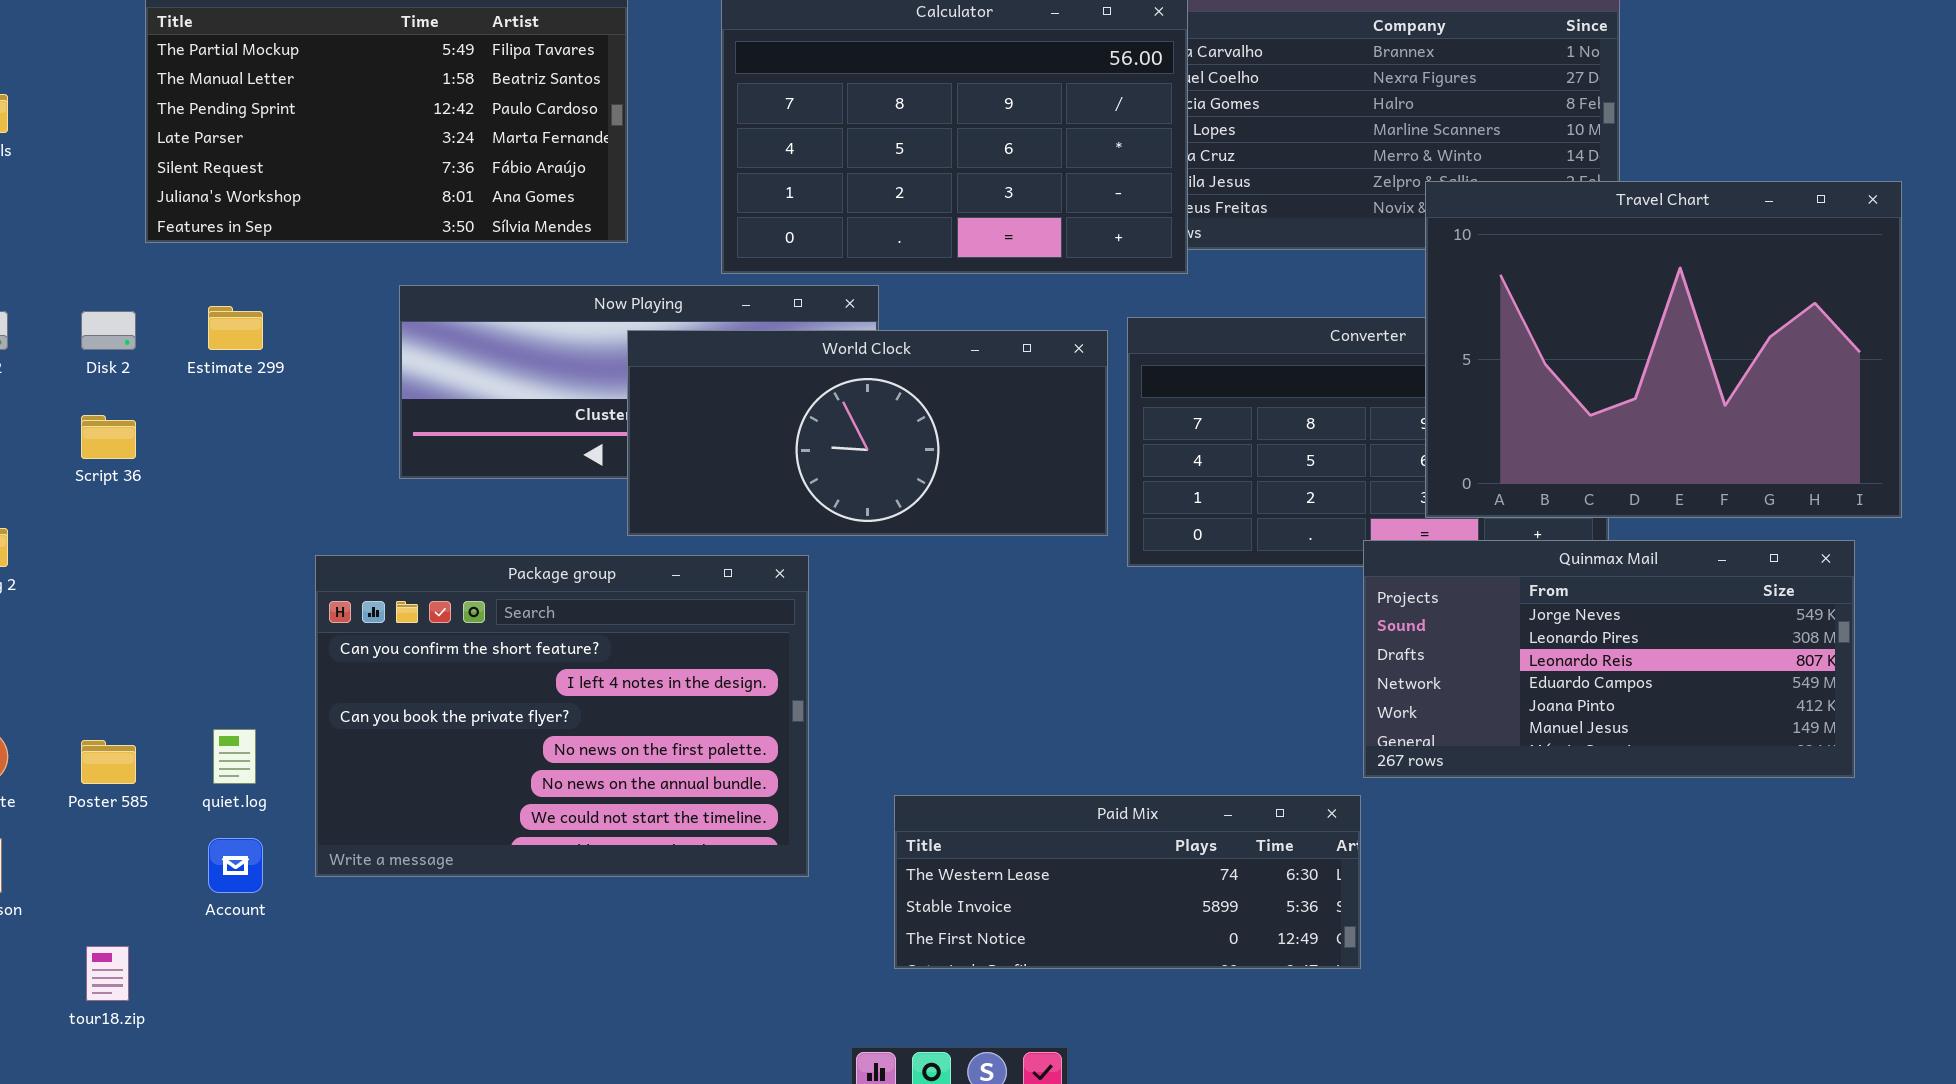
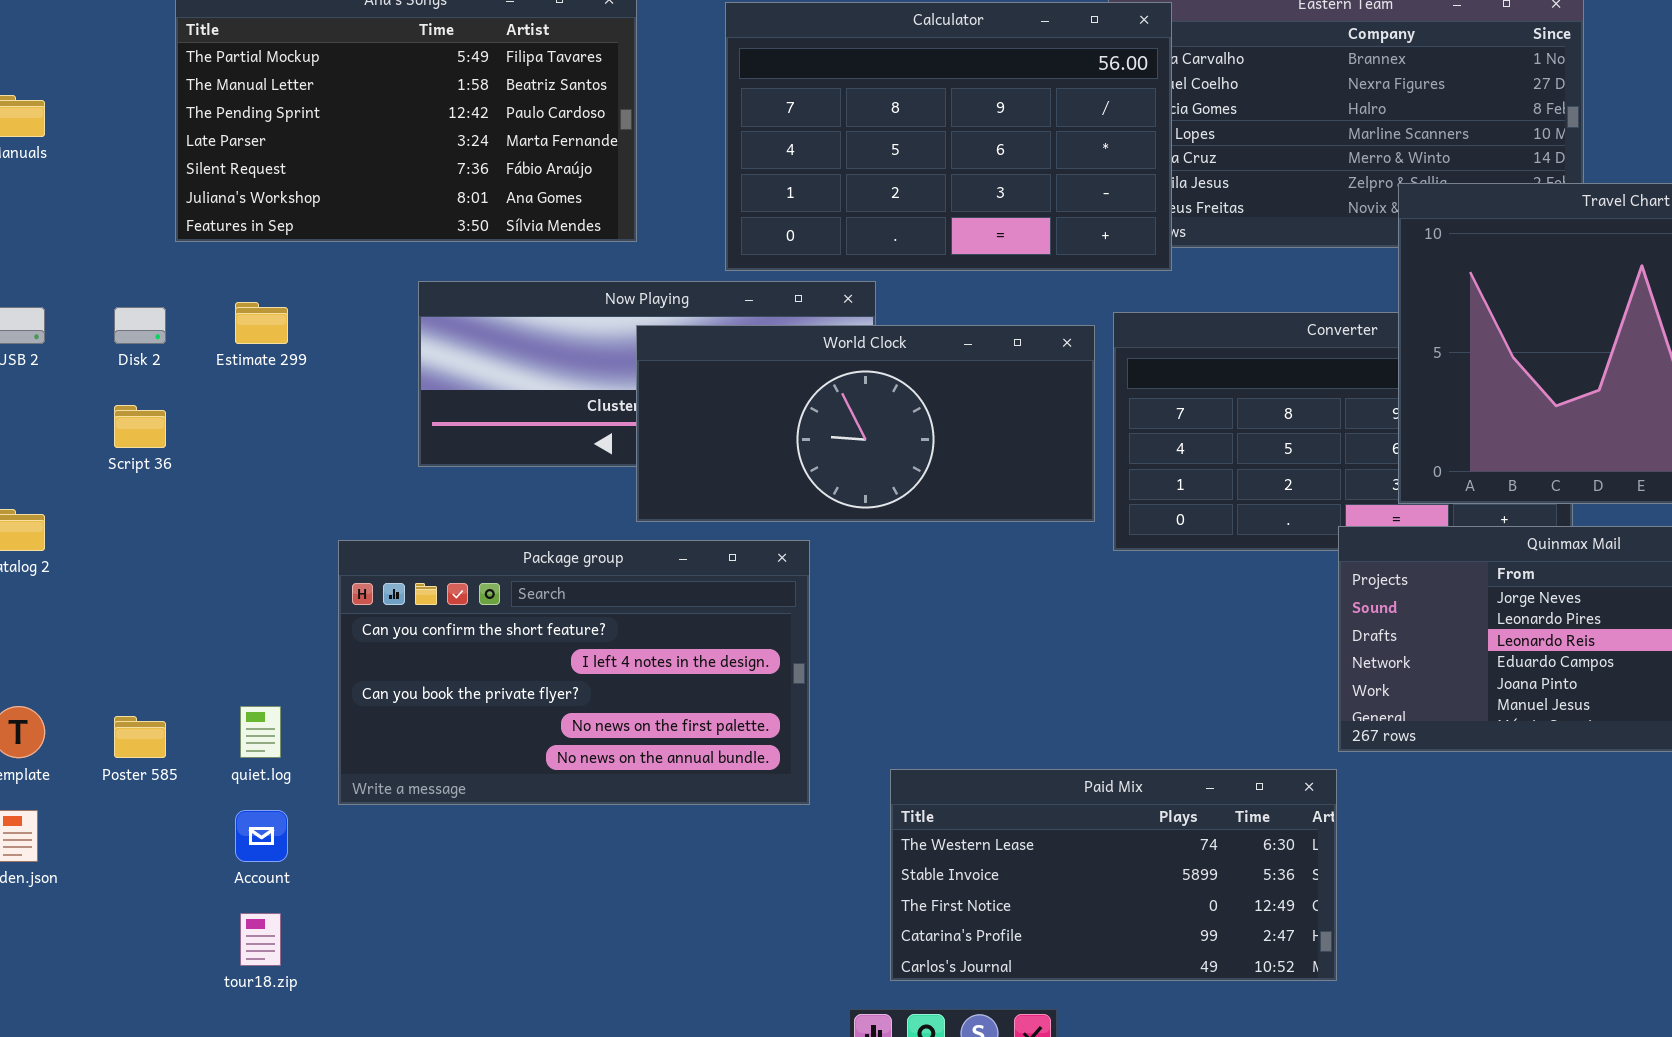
Package group: [315,555,809,877] -> [338,540,810,805], resized
Paid Mix: [894,795,1361,969] -> [890,769,1337,981], resized
tour18.zip: [86,946,129,1001] -> [240,913,281,966], moved

